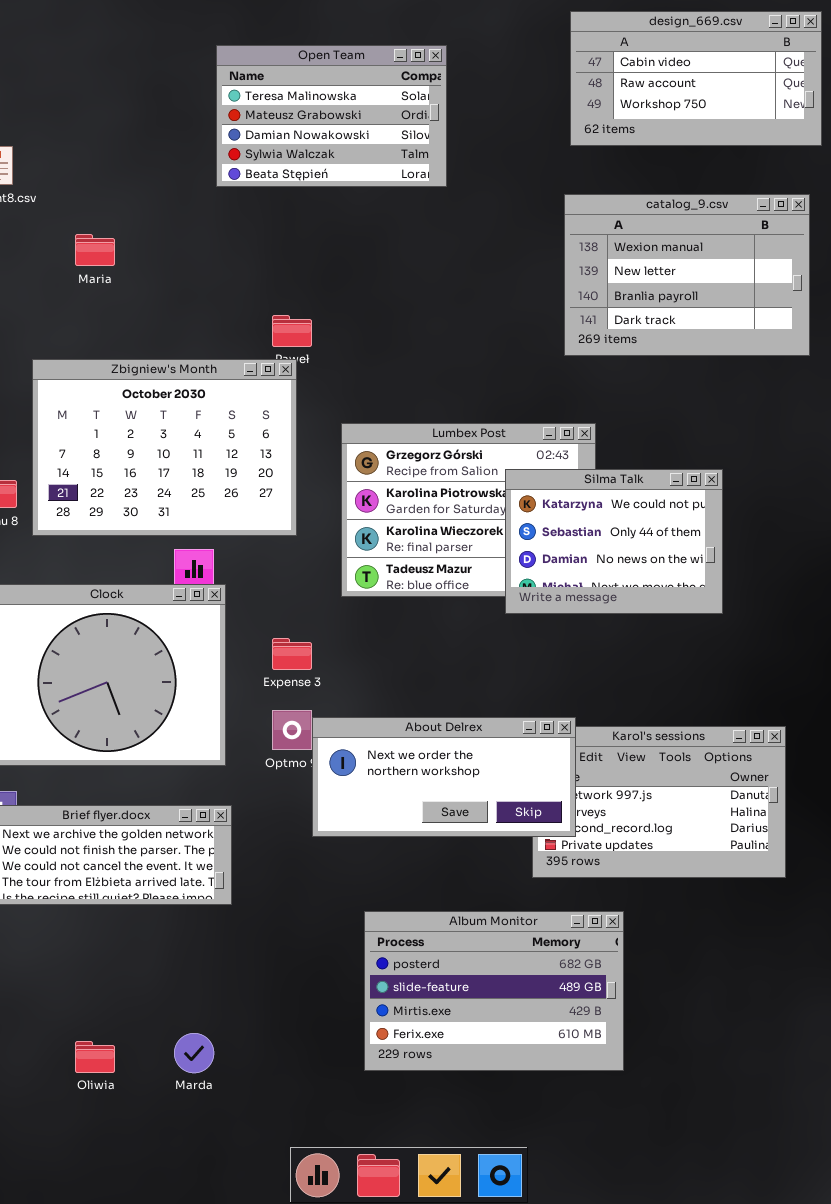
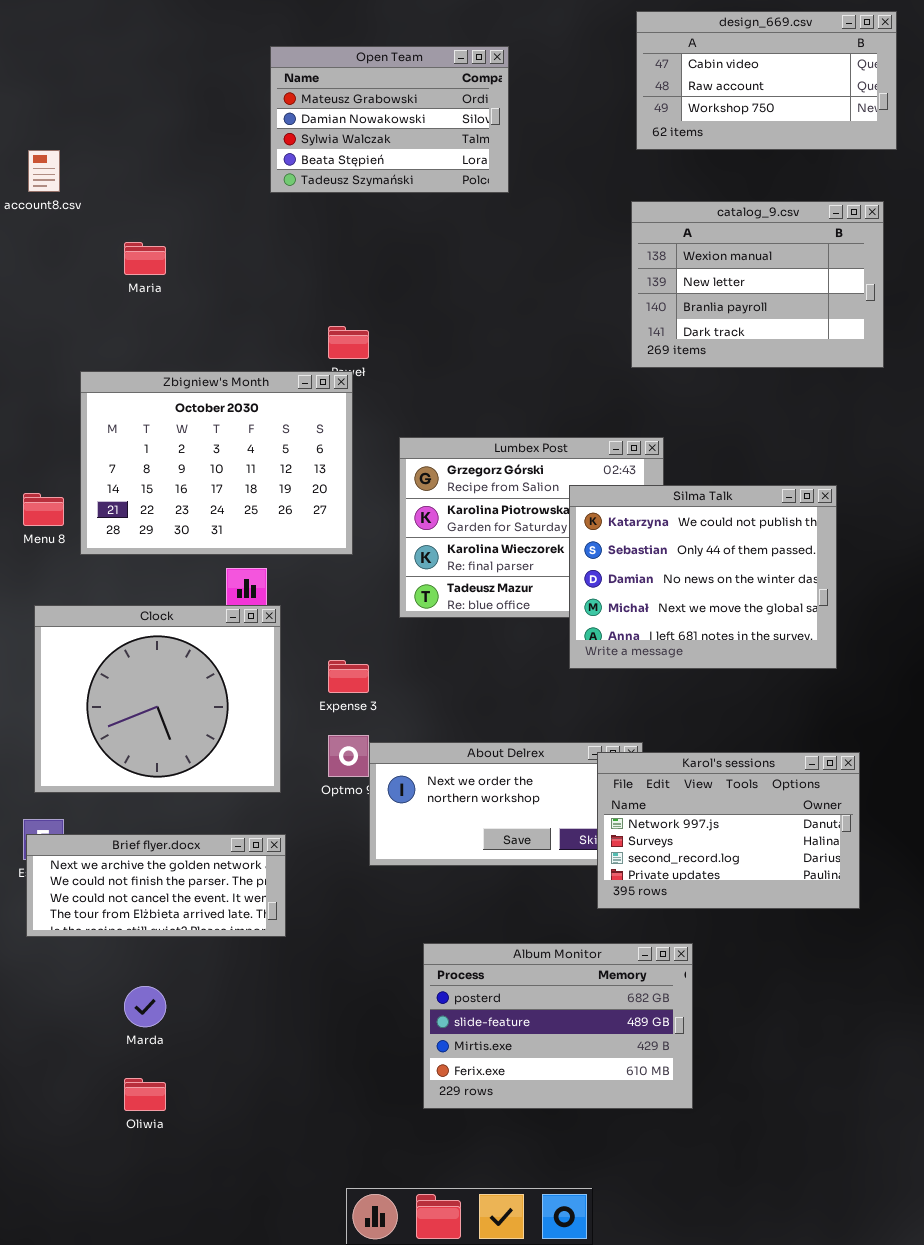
Open Team: [216,45,447,187] -> [270,46,509,193], scrolled down 1 row
Silma Talk: [505,469,723,614] -> [569,485,837,669], resized
Karol's sessions: [532,726,786,878] -> [597,752,860,909], raised
Marda: [174,1033,214,1073] -> [124,986,166,1027], moved

